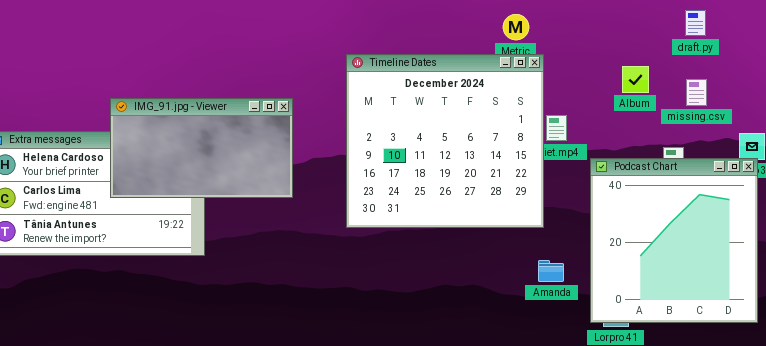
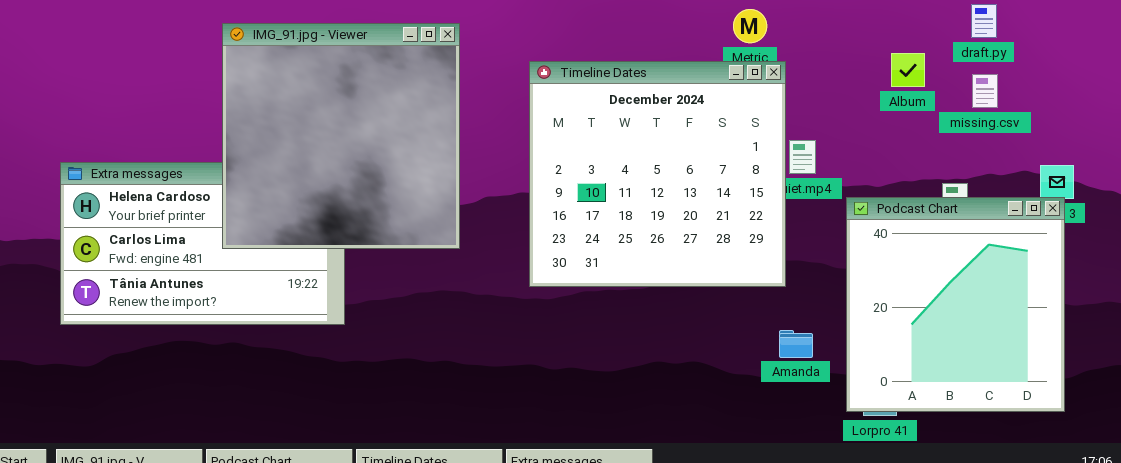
Album: [622,66,649,93] -> [891,53,925,87], moved
missing.csv: [686,79,707,106] -> [972,74,998,108], moved
IMG_91.jpg - Viewer: [110,98,293,198] -> [222,23,460,249], resized

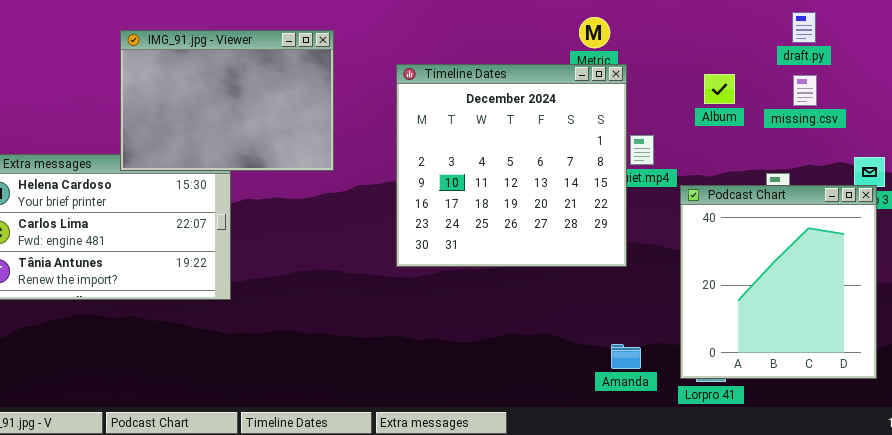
IMG_91.jpg - Viewer: [222,23,460,249] -> [120,30,334,171], resized
Album: [891,53,925,87] -> [704,74,735,104], moved
Amanda: [779,330,813,358] -> [611,344,641,369], moved

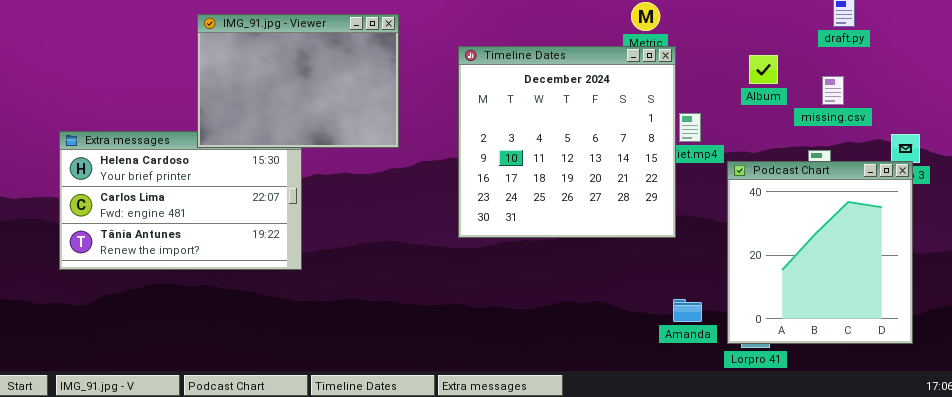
missing.csv: [793,75,817,106] -> [822,76,844,105], moved
Amanda: [611,344,641,369] -> [673,299,702,322], moved

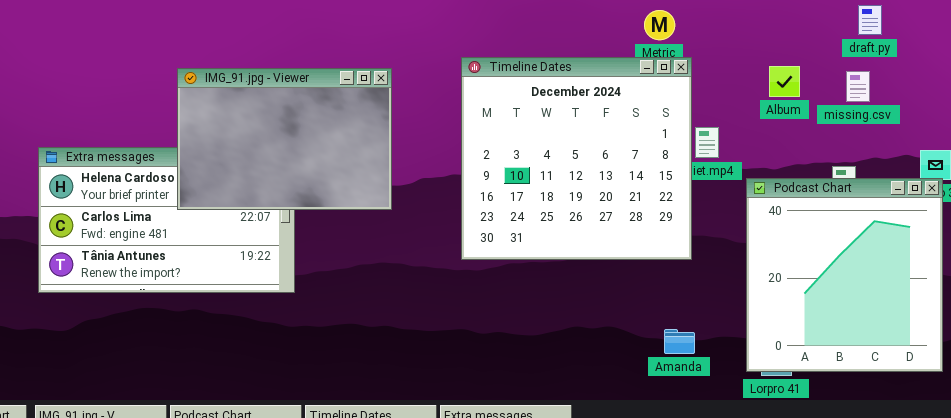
IMG_91.jpg - Viewer: [197,14,399,148] -> [177,68,392,210], moved
missing.csv: [822,76,844,105] -> [846,71,870,102], moved
Amanda: [673,299,702,322] -> [664,329,695,354], moved

